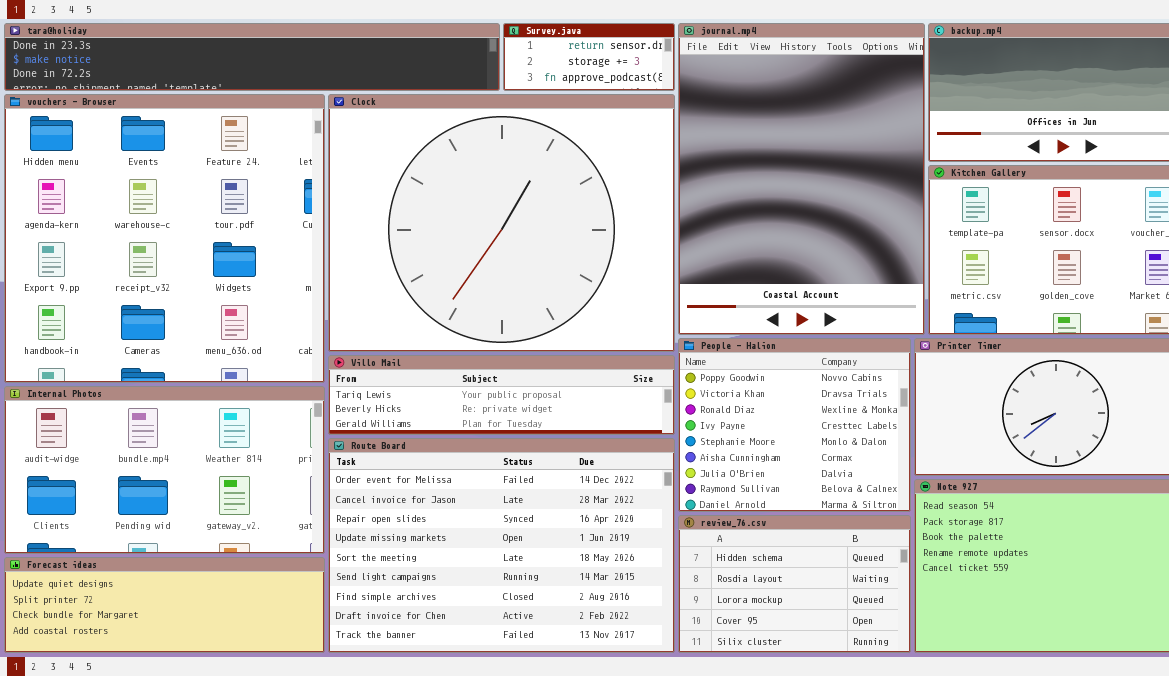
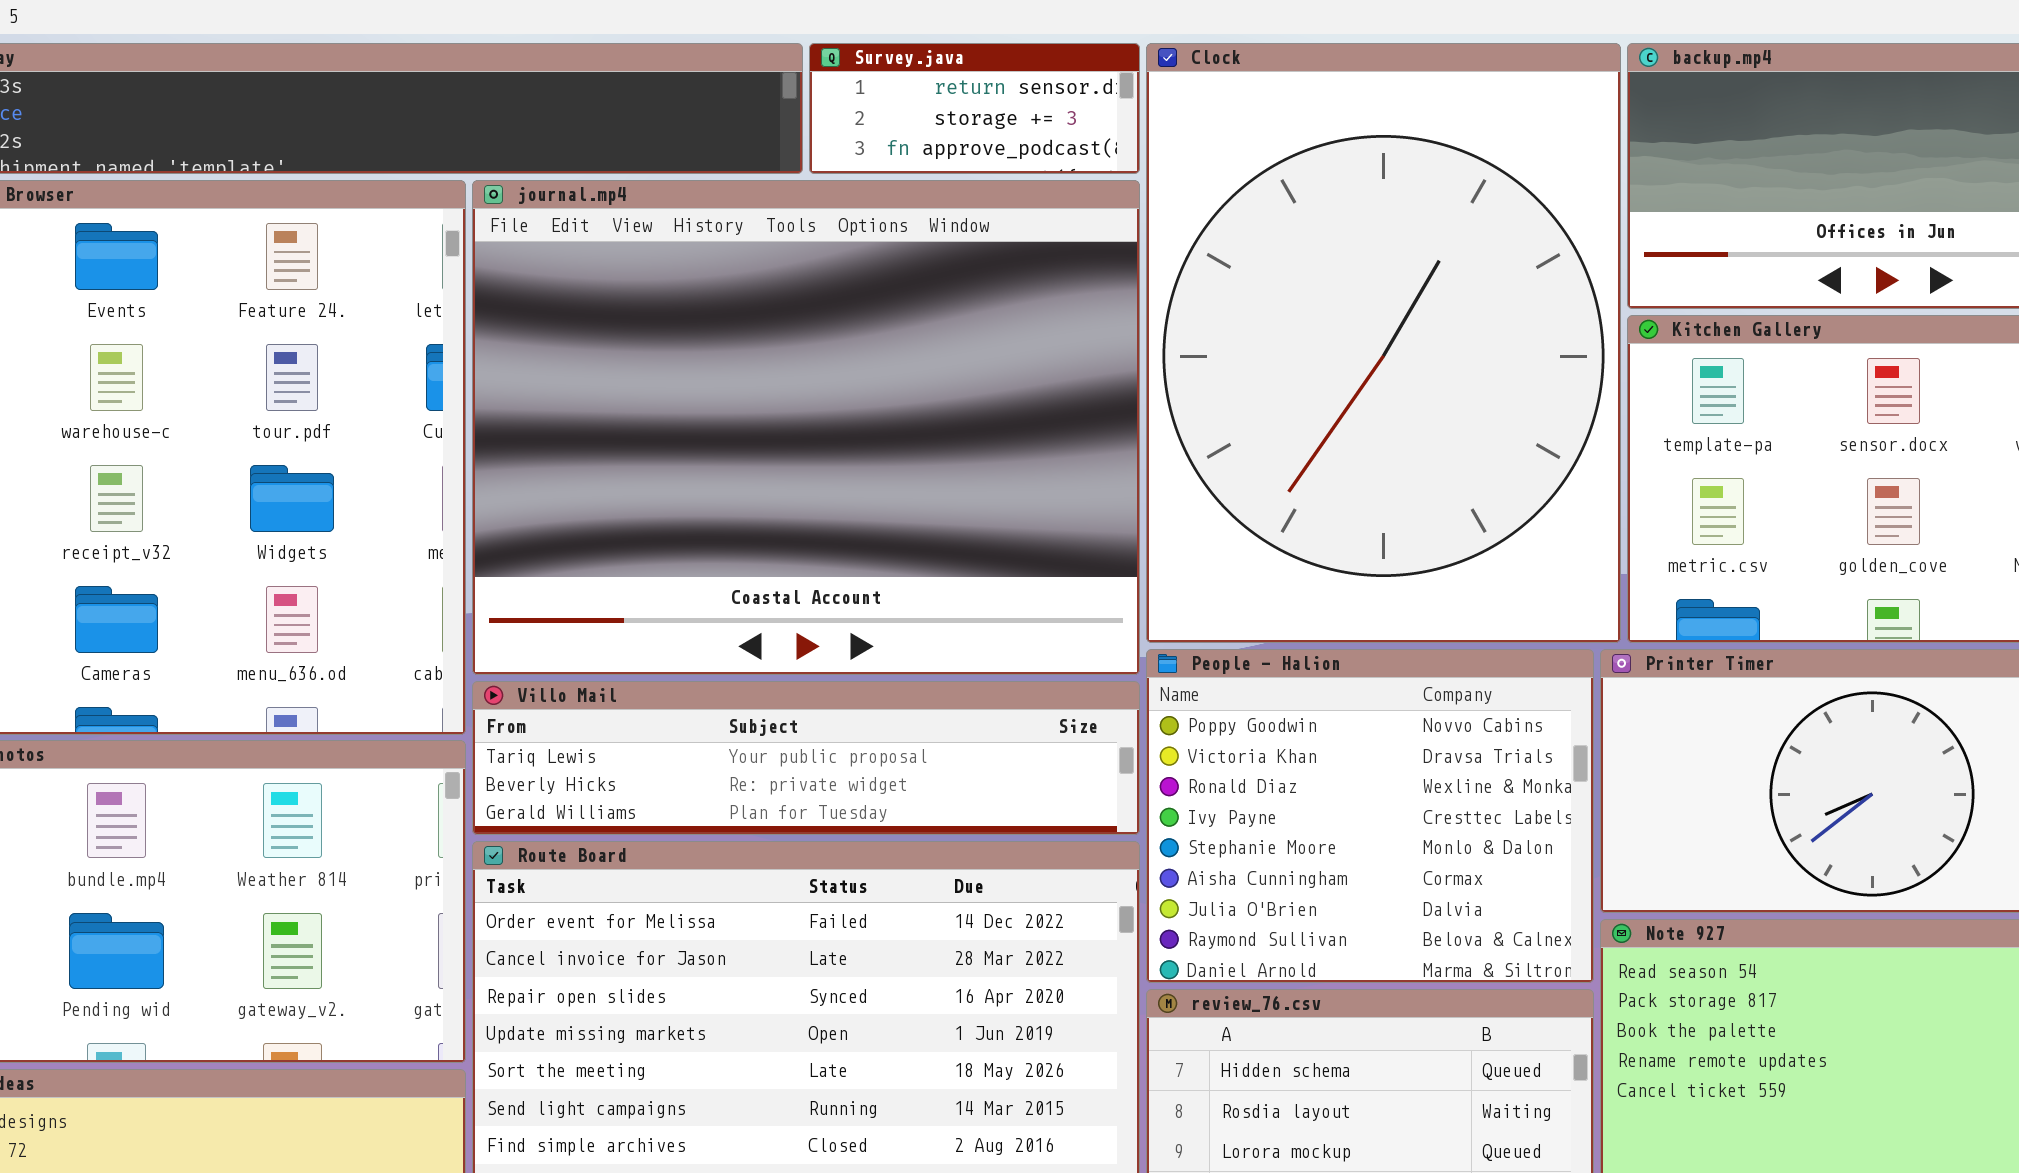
journal.mp4: [678,23,925,335] -> [472,180,1140,675], moved, resized
Clock: [328,94,675,352] -> [1146,43,1621,643], moved, resized

